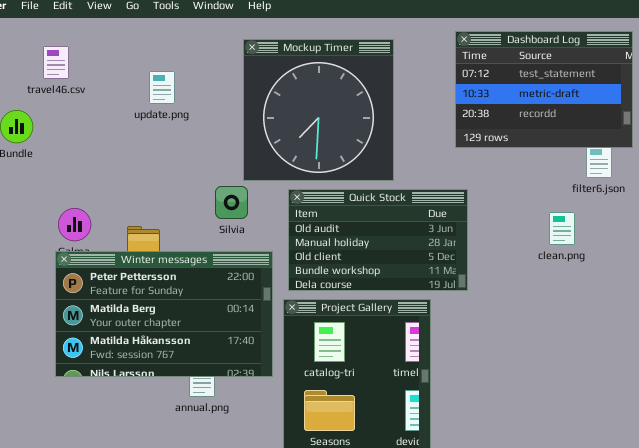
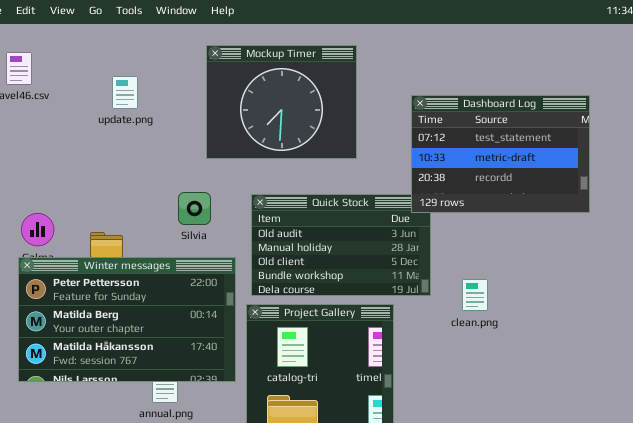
Dashboard Log: [455,31,633,148] -> [411,95,590,213], moved
Mockup Timer: [243,39,394,181] -> [206,45,357,159], resized
clean.png: [549,212,575,245] -> [462,279,488,311], moved

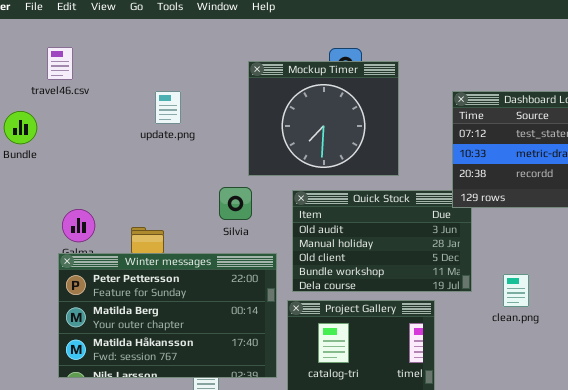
Mockup Timer: [206,45,357,159] -> [248,61,399,176], moved
update.png: [112,76,138,109] -> [155,91,181,124], moved

